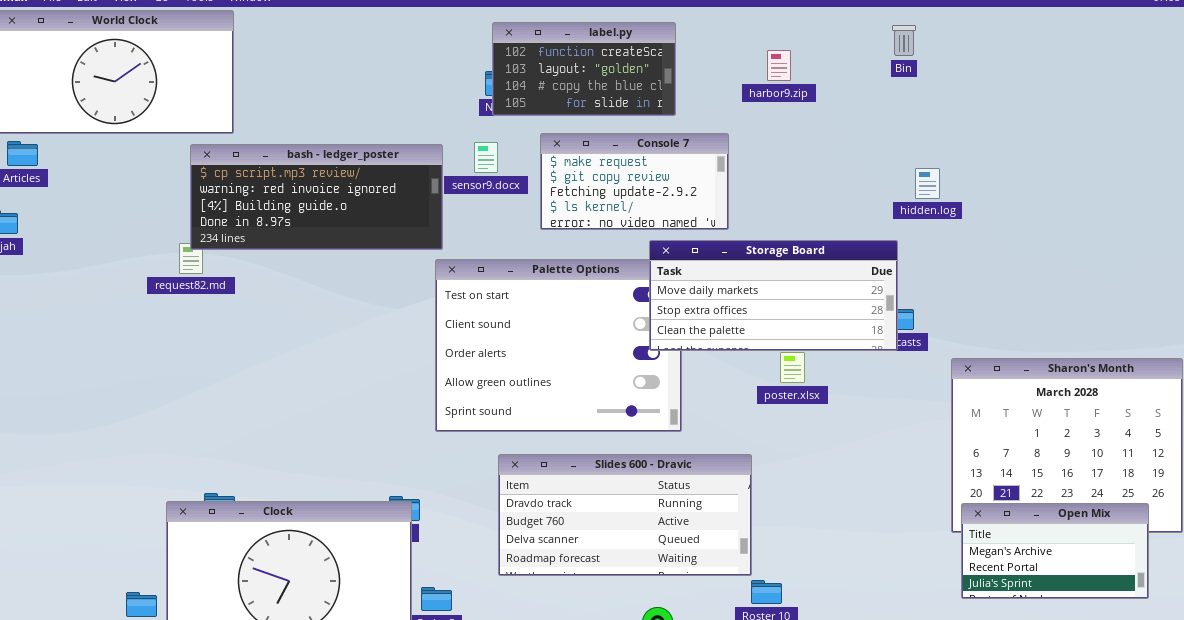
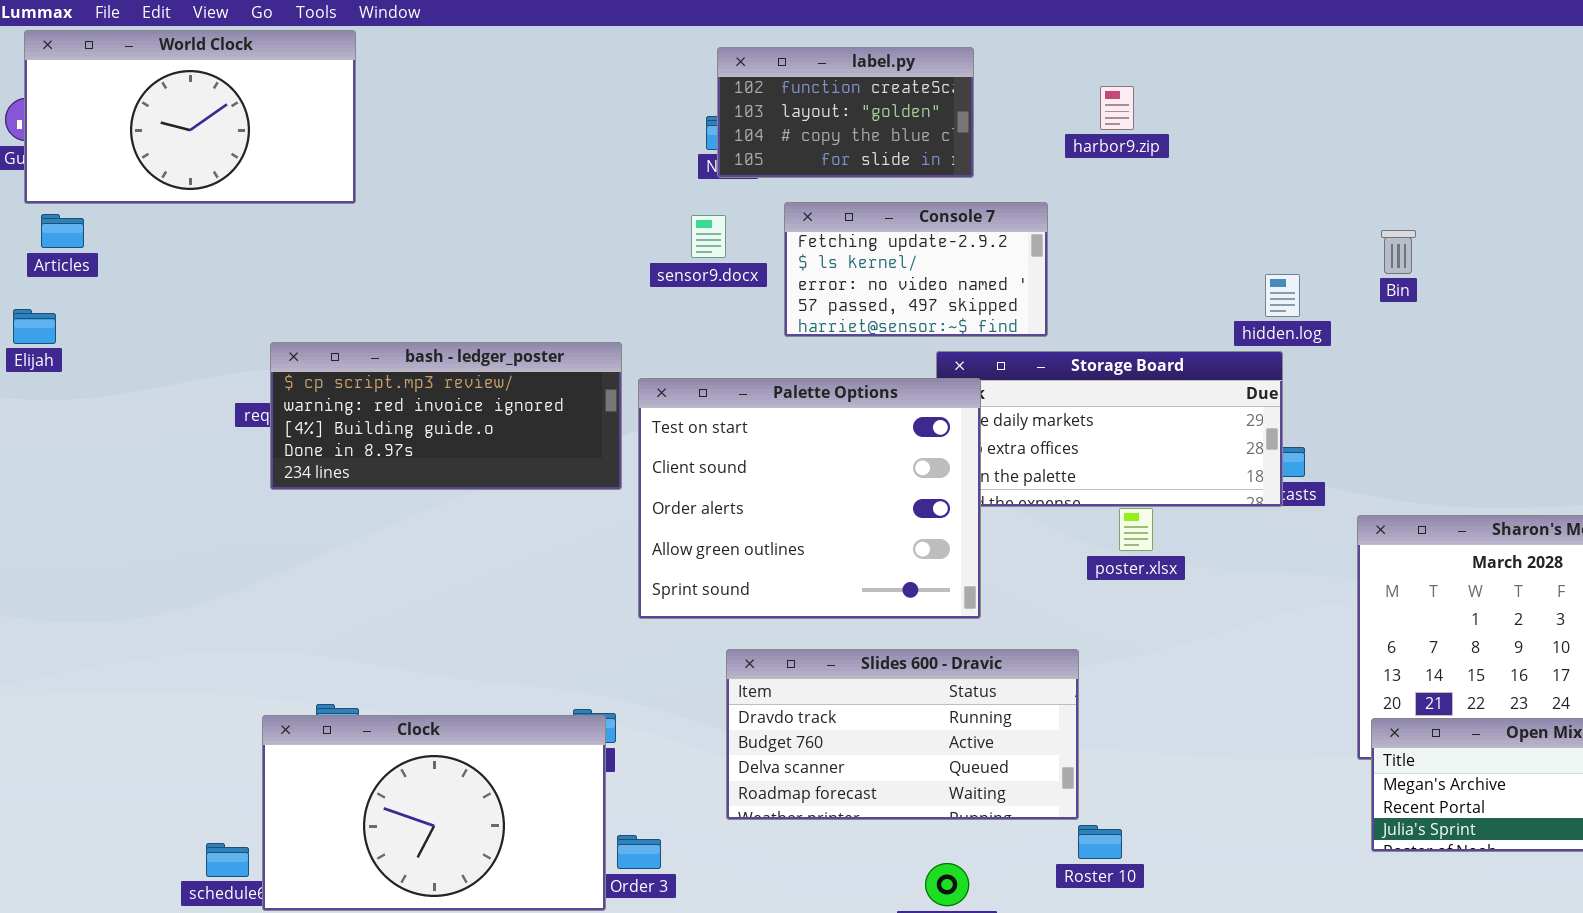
Bin: [892,25,916,56] -> [1381,230,1416,274], moved
Console 7: [540,133,729,230] -> [784,202,1048,337], scrolled down 2 rows
bash - ledger_poster: [190,144,443,250] -> [270,342,622,490], moved
hidden.log: [915,168,940,199] -> [1265,274,1300,317], moved
Palette Options: [435,259,682,432] -> [638,378,981,619], raised

